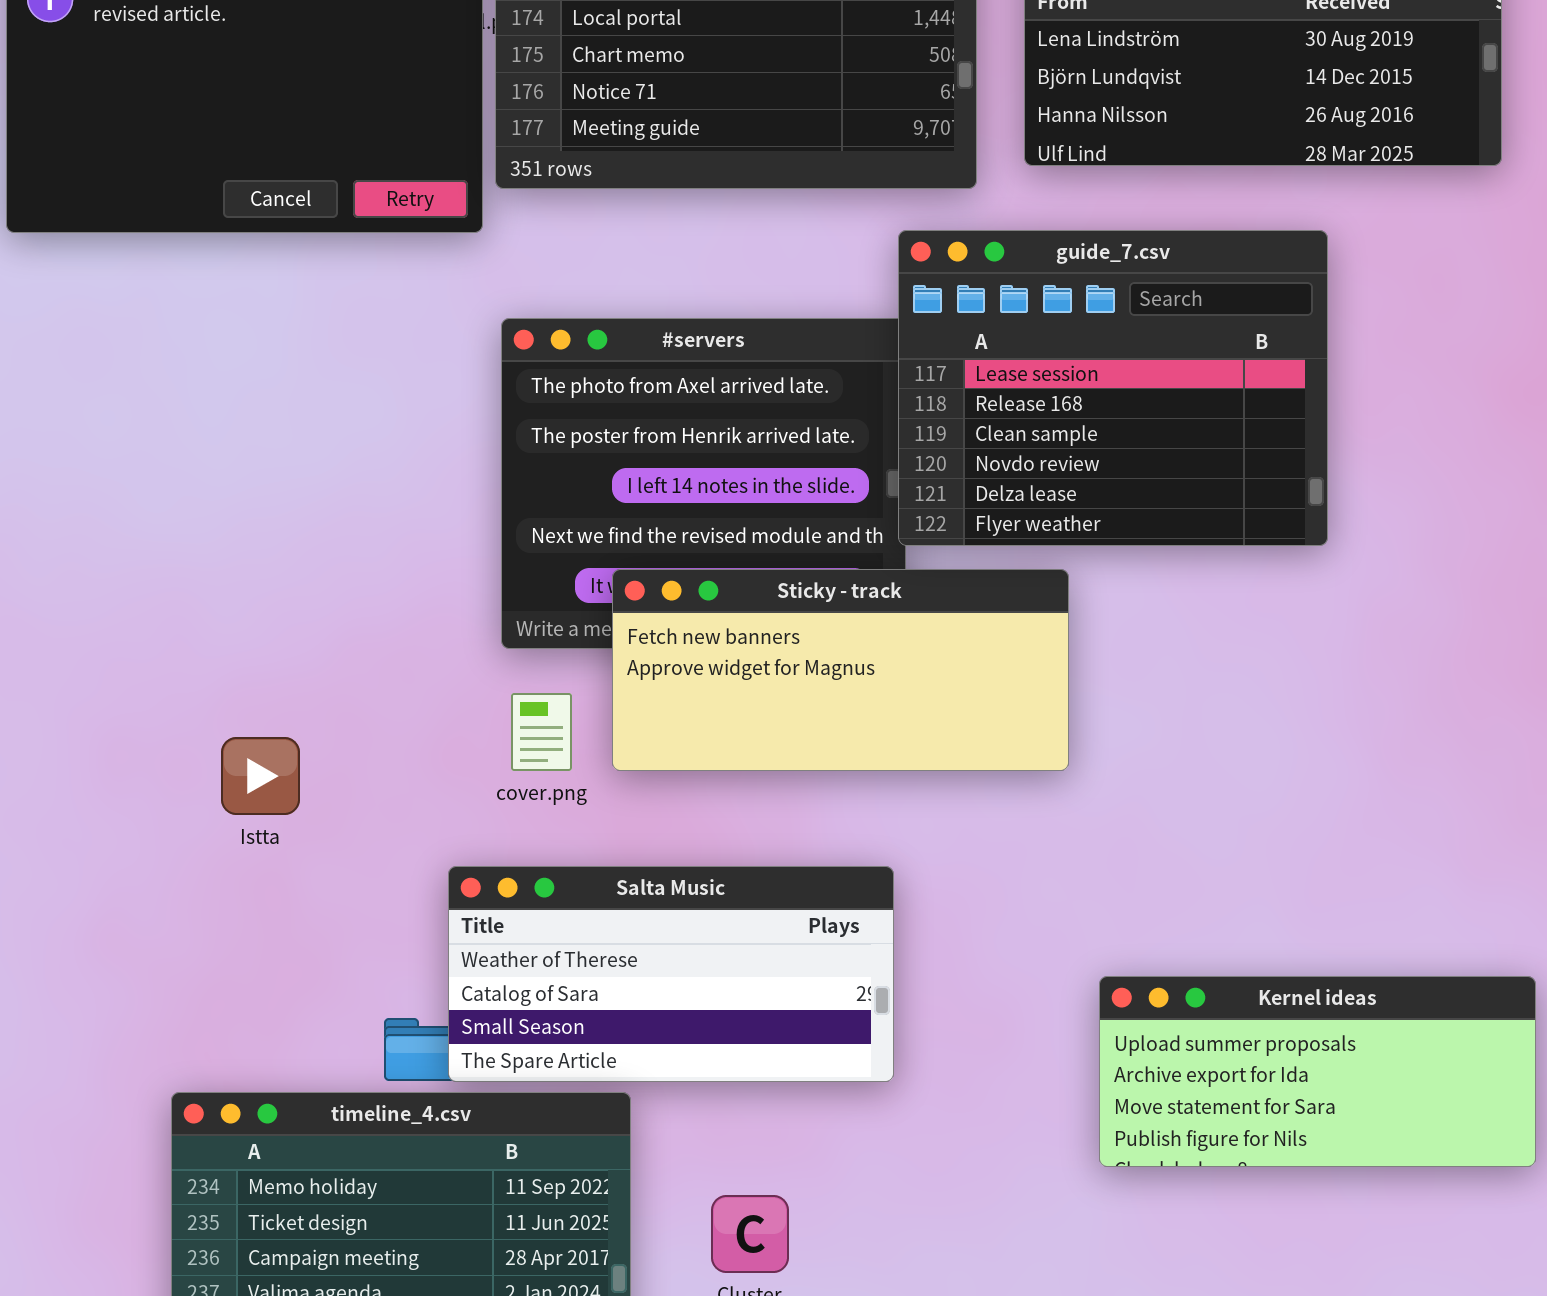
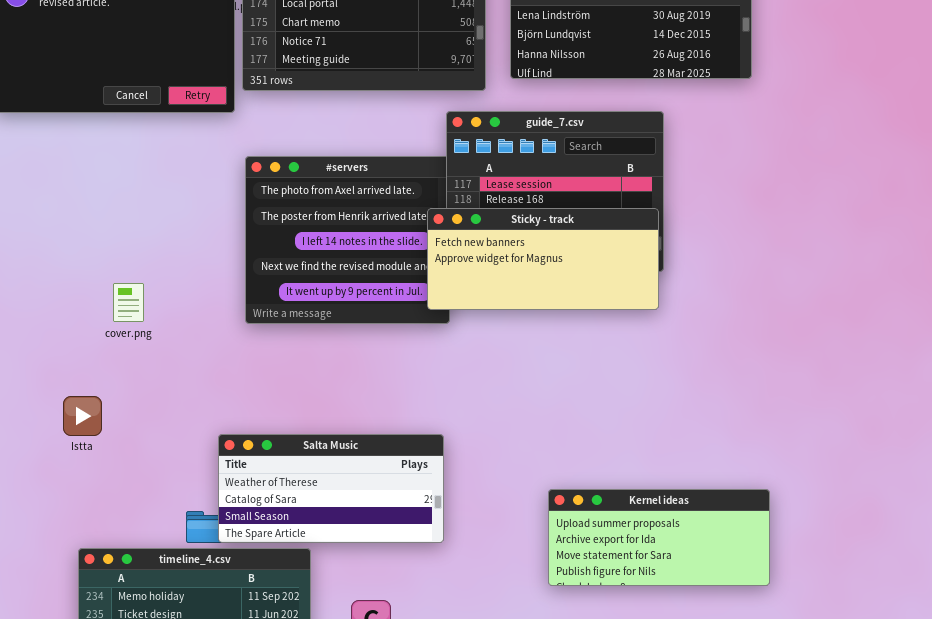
Sticky - track: [612,569,1069,771] -> [427,208,659,310], moved
cover.png: [511,693,572,771] -> [113,283,144,322], moved
Istta: [221,737,300,815] -> [63,396,102,436], moved

